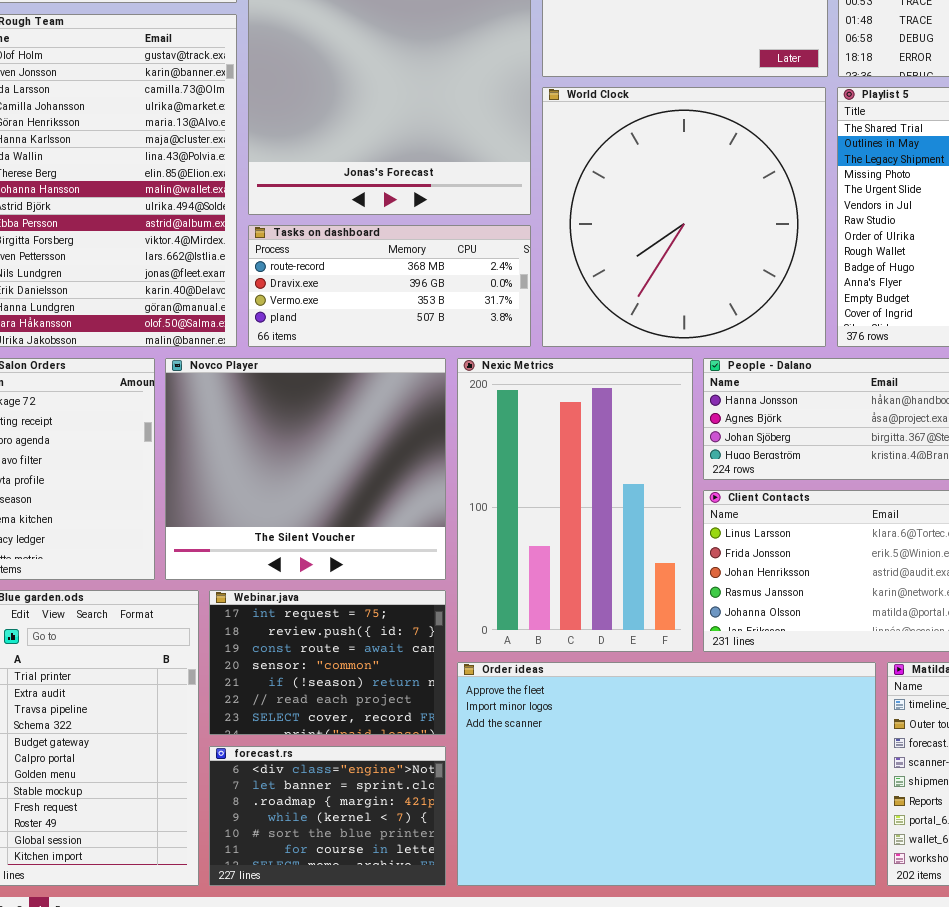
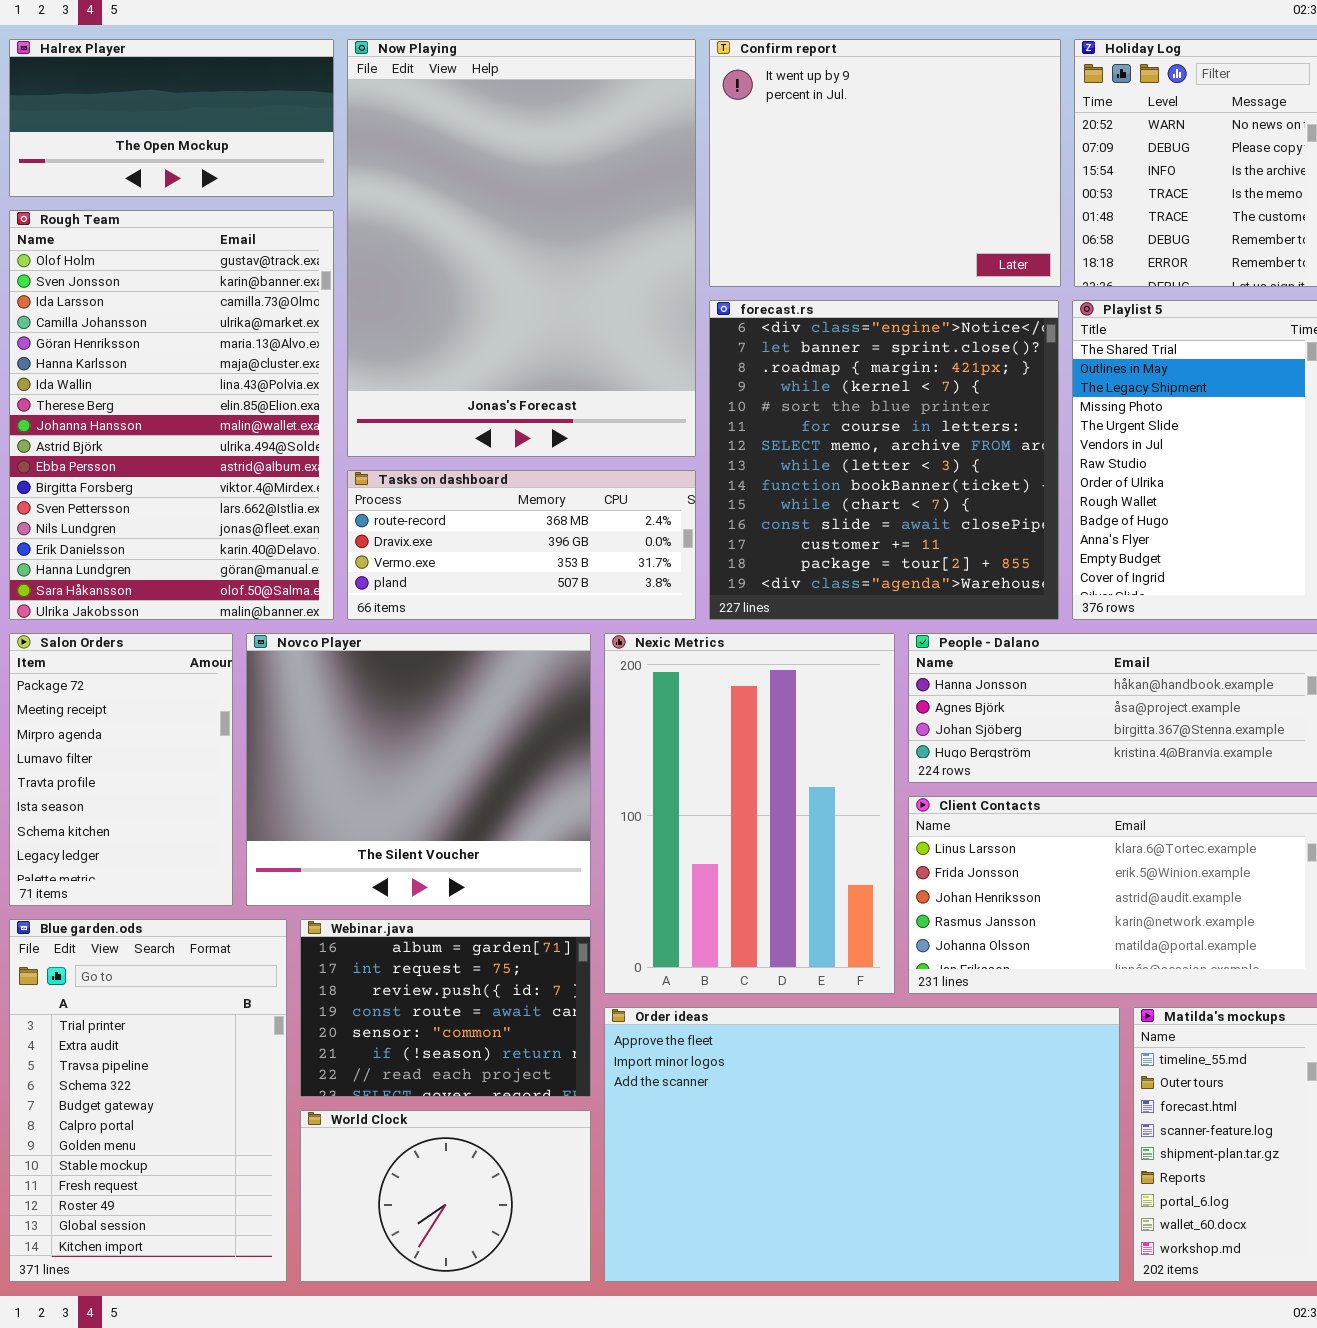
World Clock: [542,87,826,347] -> [300,1110,591,1282], moved, resized
Webinar.java: [209,590,446,735] -> [300,919,591,1097], scrolled up 1 row
forecast.rs: [209,746,446,886] -> [709,300,1059,620], moved, resized

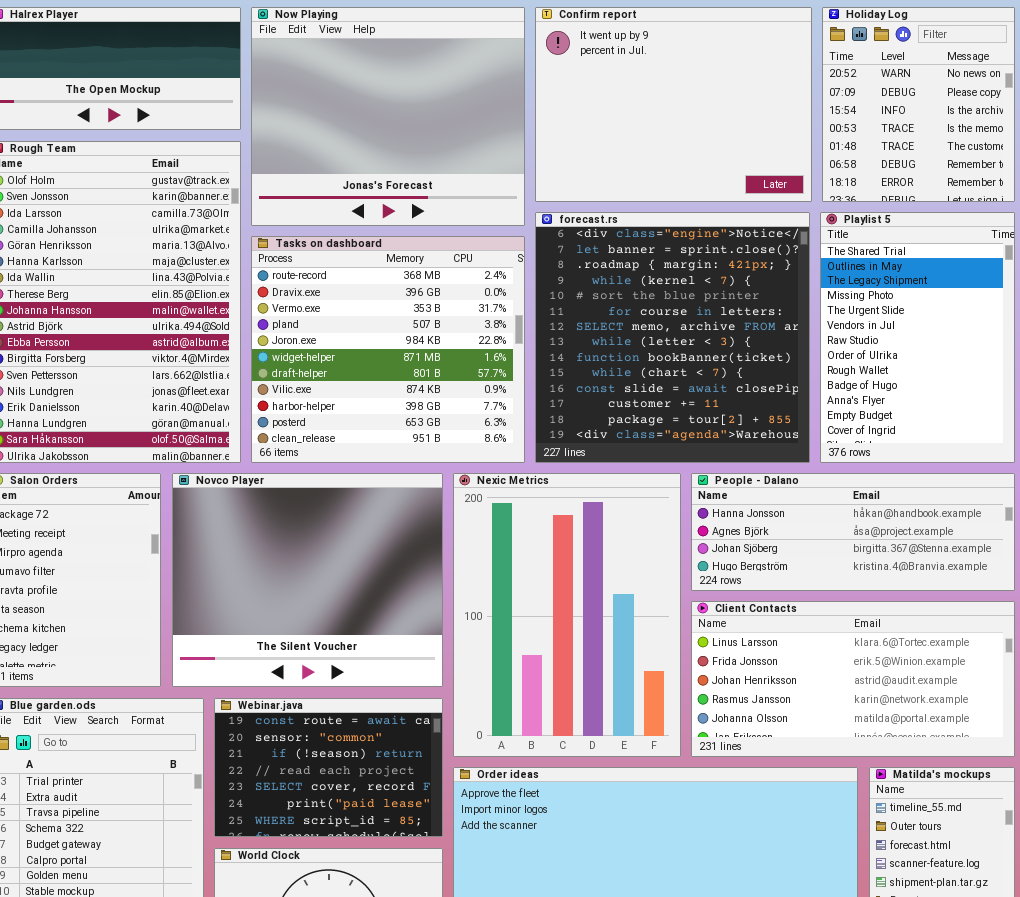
Now Playing: [347,39,696,457] -> [251,7,525,226], resized
Tasks on dashboard: [347,470,696,620] -> [251,236,525,463], resized
Webinar.java: [300,919,591,1097] -> [214,698,443,837], scrolled down 3 rows

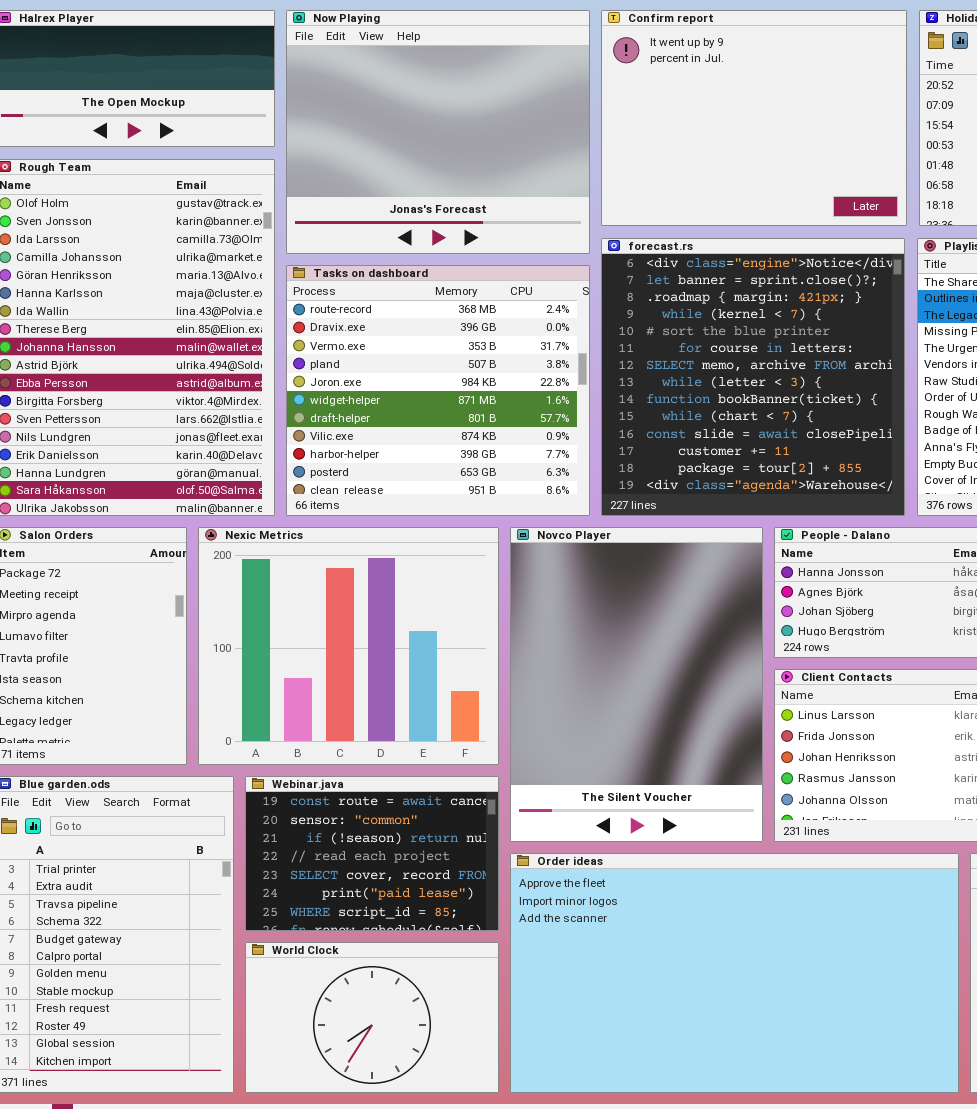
Novco Player: [172,473,443,687] -> [510,527,763,842], moved, resized
Nexic Metrics: [453,473,681,757] -> [198,527,499,765], moved, resized

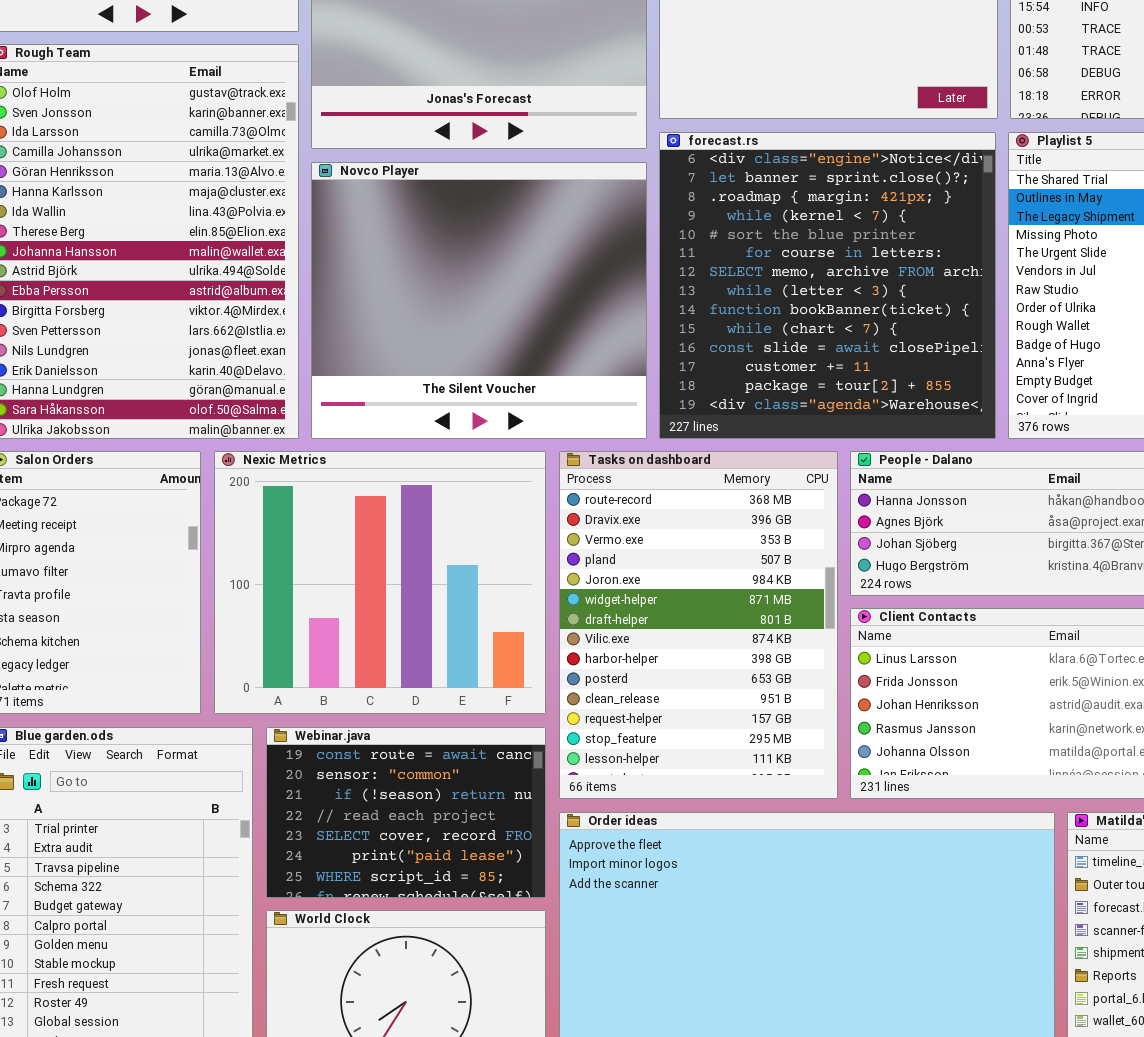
Tasks on dashboard: [286,265,590,516] -> [559,451,838,799], moved, resized
Novco Player: [510,527,763,842] -> [311,162,647,439], moved, resized

